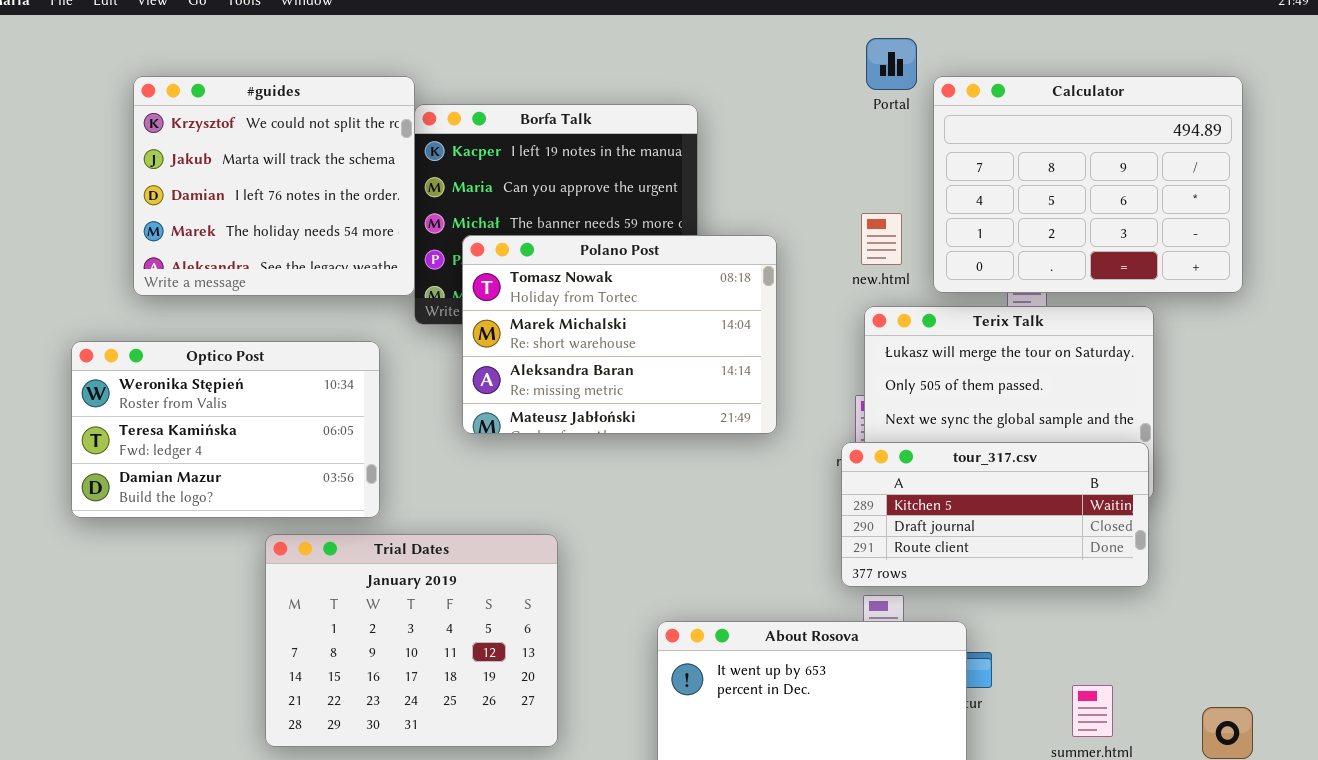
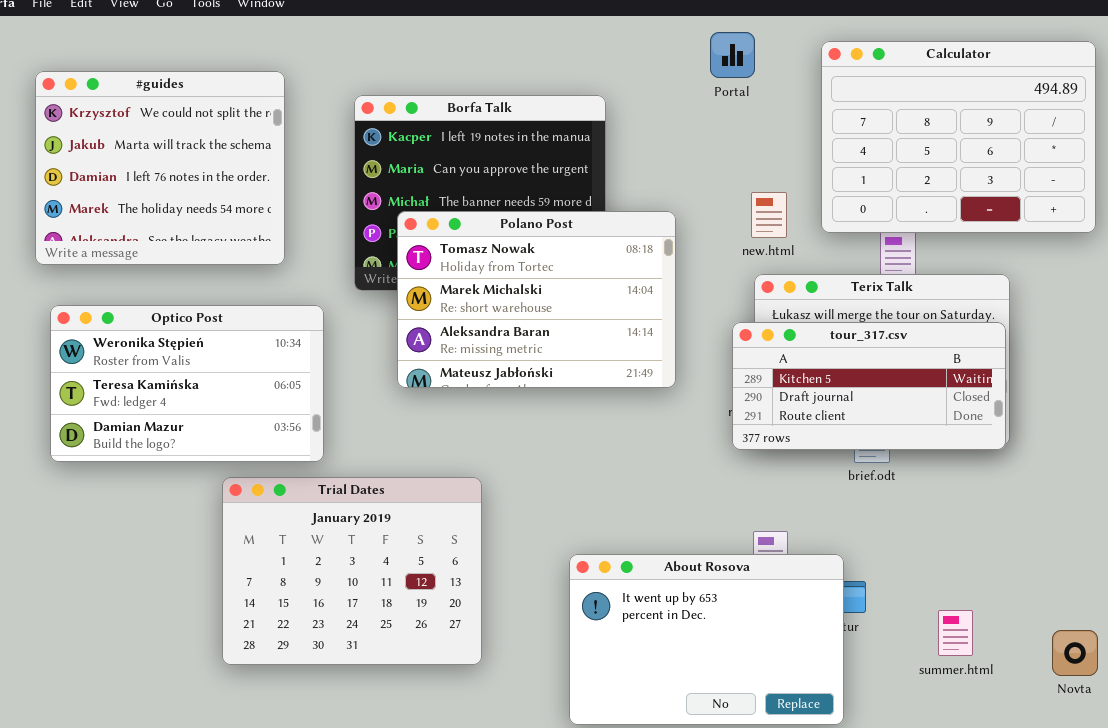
Portal: [866,38,917,90] -> [710,32,755,78], moved
#guides: [133,76,415,296] -> [35,71,285,265], moved
Calculator: [933,76,1243,293] -> [821,41,1096,233], moved
tour_317.csv: [841,442,1149,587] -> [732,322,1006,450], moved

